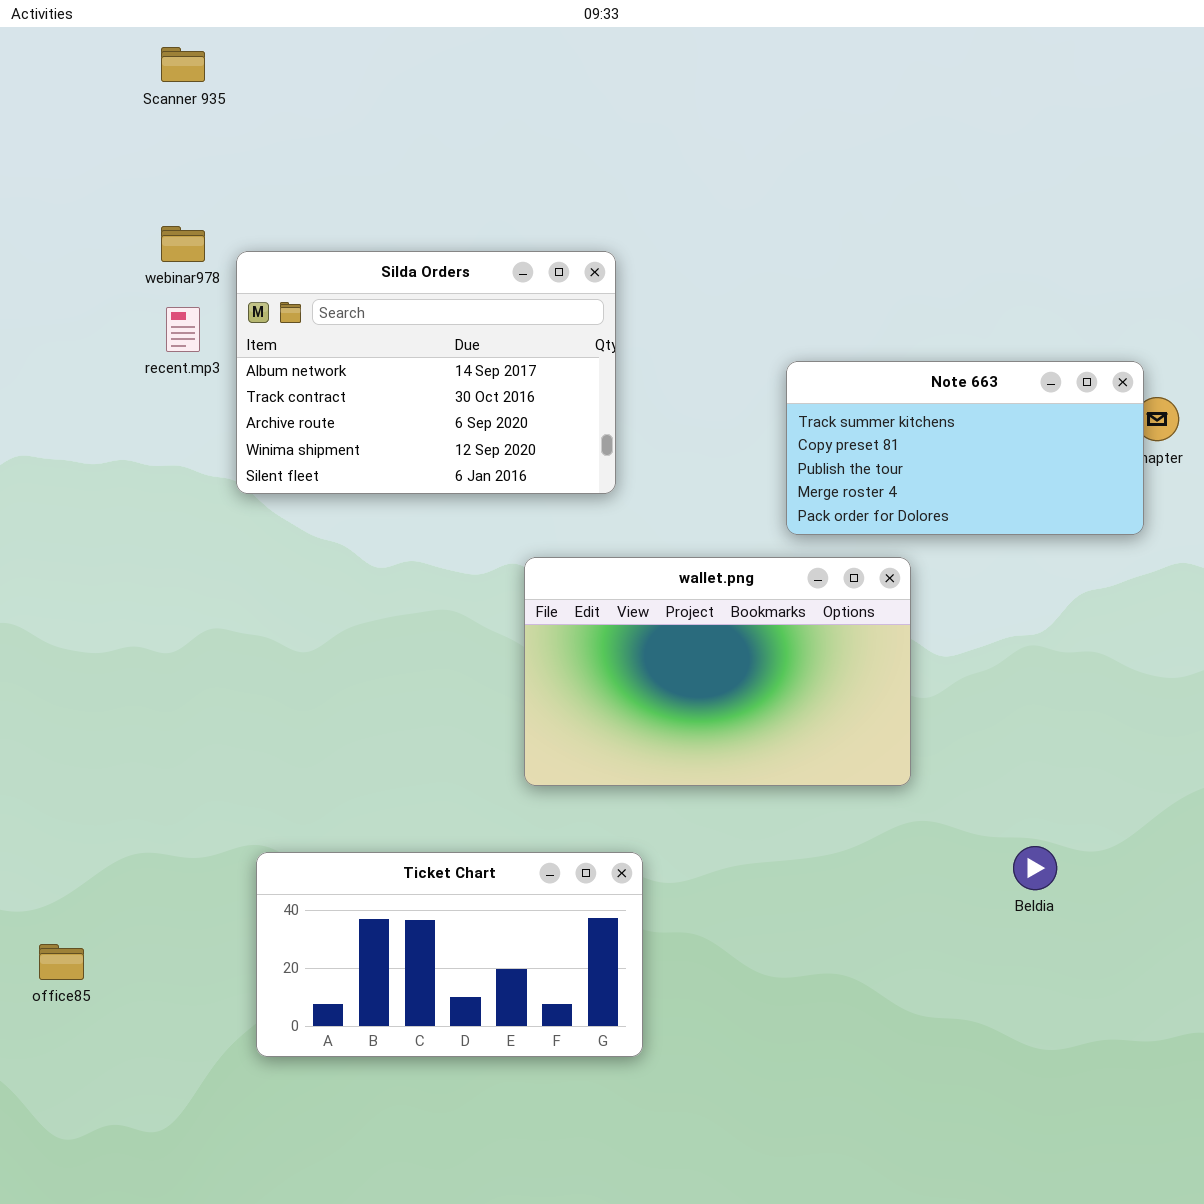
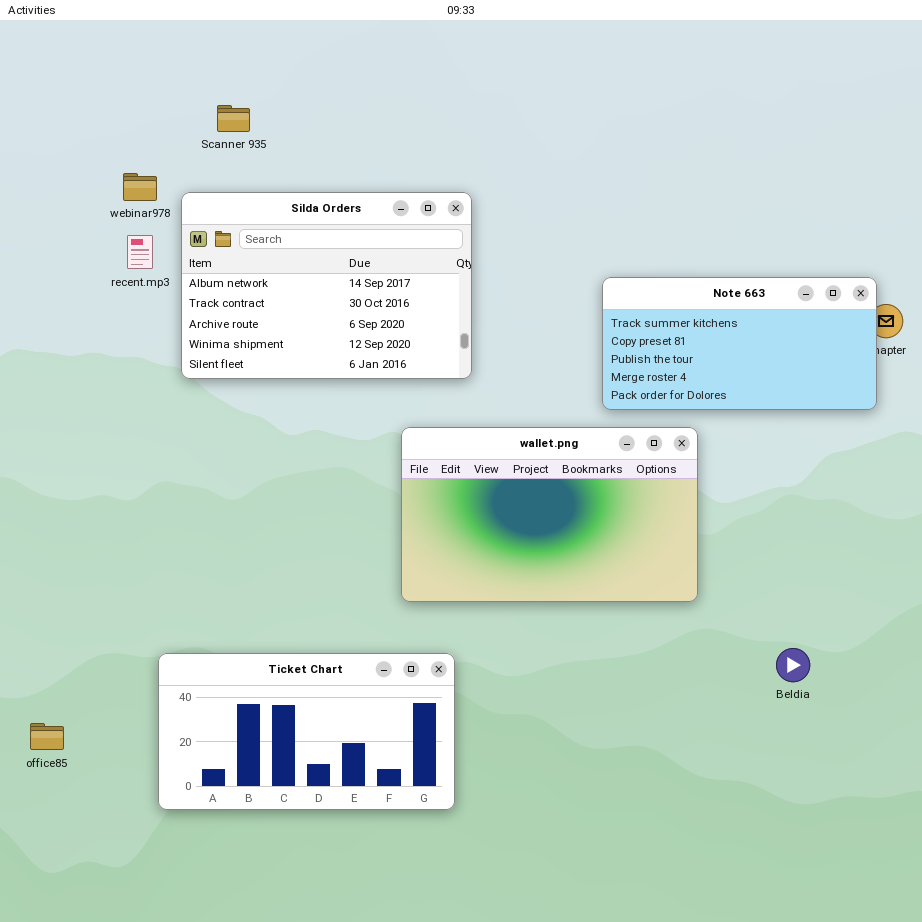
Scanner 935: [161,47,205,82] -> [217,105,250,132], moved
Ticket Chart: [256,852,643,1057] -> [158,653,455,810], moved

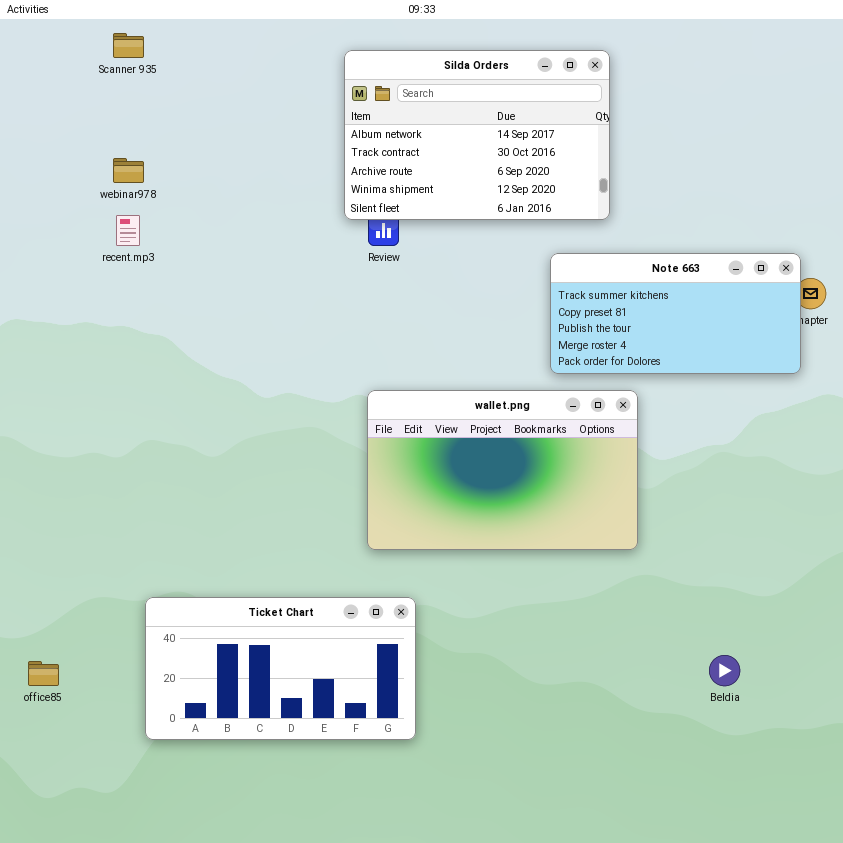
Scanner 935: [217,105,250,132] -> [113,33,144,58], moved
Silda Orders: [181,192,472,379] -> [344,50,610,220], moved
Beldia: [776,648,810,682] -> [709,655,740,686], moved

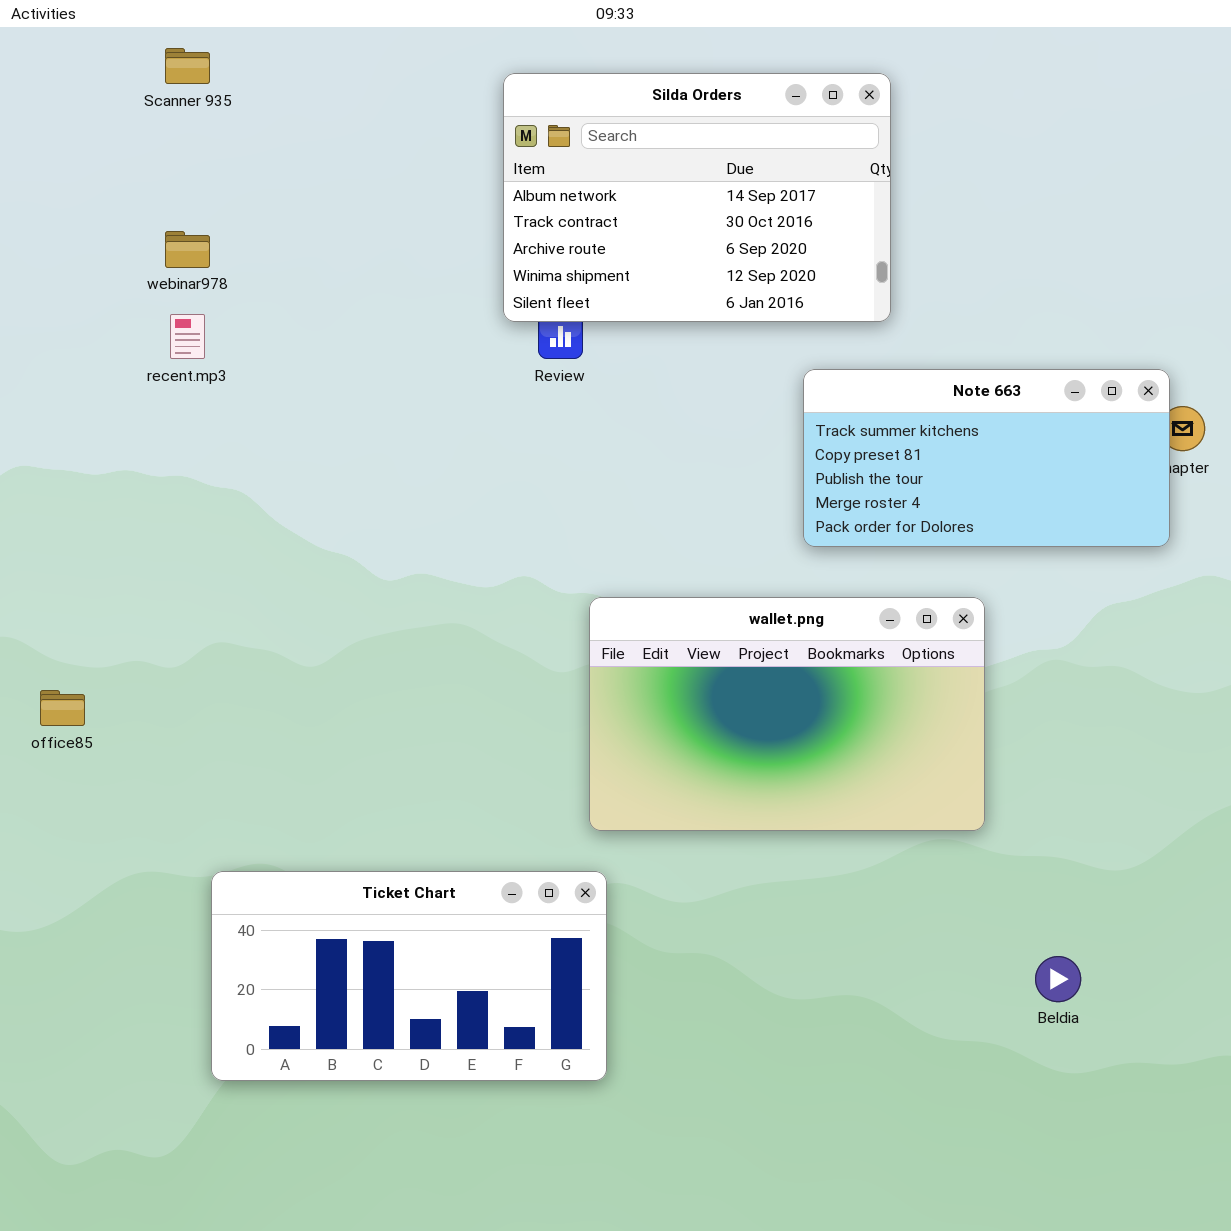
wallet.png: [367,390,638,550] -> [589,597,985,831], moved
office85: [28,661,59,686] -> [40,690,85,726], moved

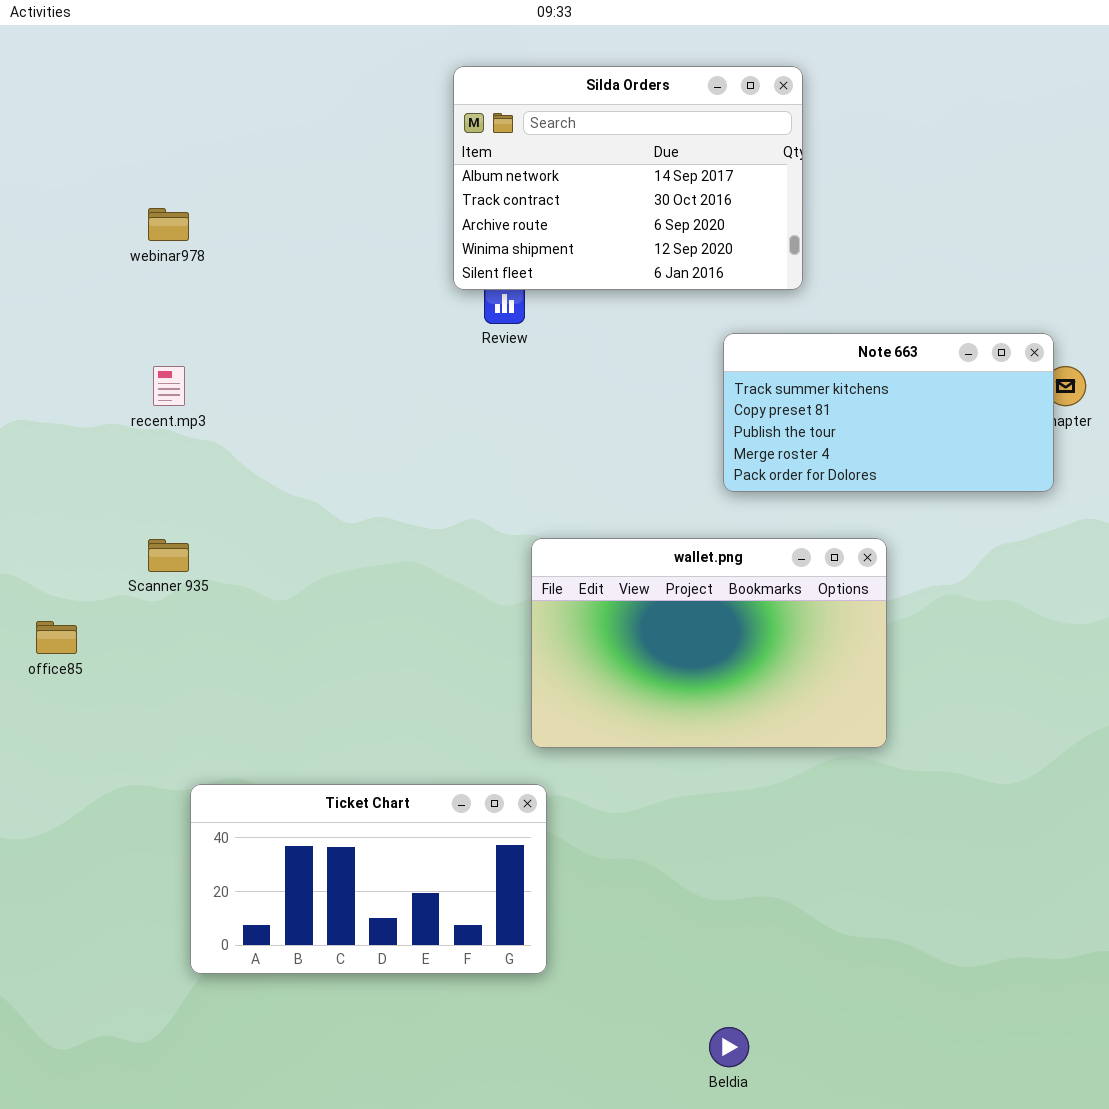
Scanner 935: [165,48,210,84] -> [148,539,189,572], moved
recent.mp3: [170,314,205,359] -> [153,366,185,406], moved
Beldia: [1035,956,1081,1002] -> [709,1027,749,1067], moved

